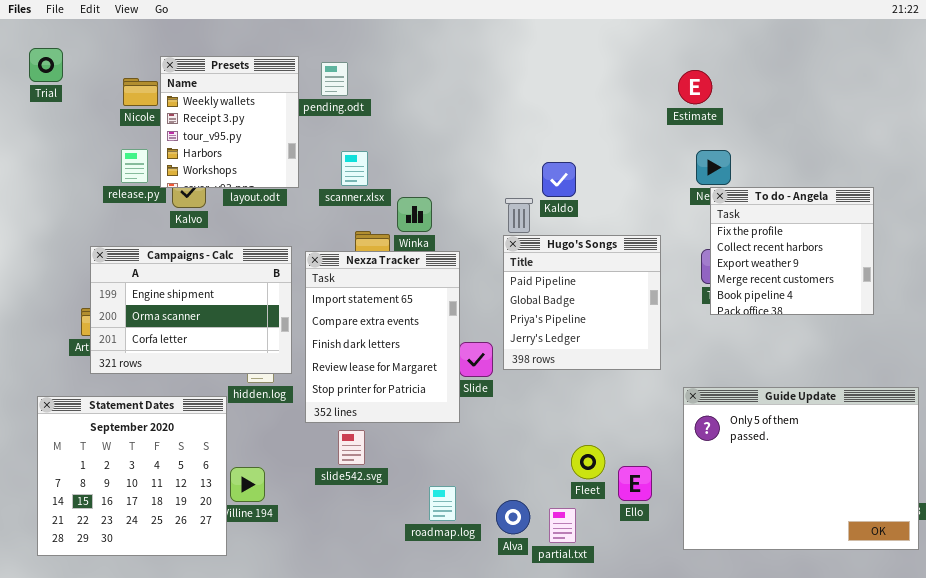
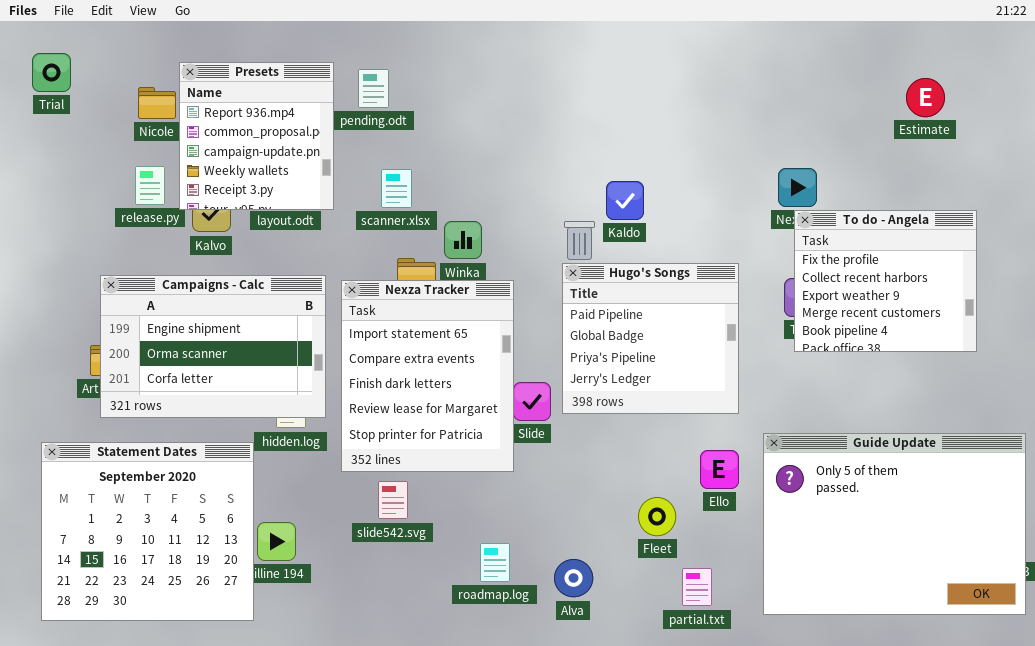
Presets: [160,56,299,188] -> [179,62,334,210], scrolled up 3 rows
Estimate: [678,70,712,104] -> [906,78,945,117], moved
Ello: [618,466,652,501] -> [700,450,739,489], moved
partial.txt: [549,508,576,543] -> [682,568,712,606], moved

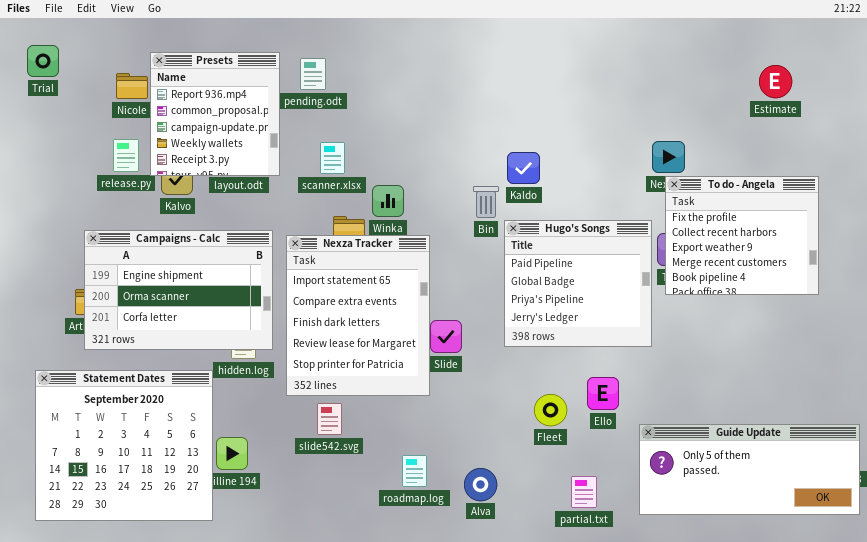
Hugo's Songs: [562,263,739,414] -> [504,220,652,347], moved
Guide Update: [763,433,1026,615] -> [639,424,860,515], resized
Fleet: [638,497,676,536] -> [534,394,567,426], moved

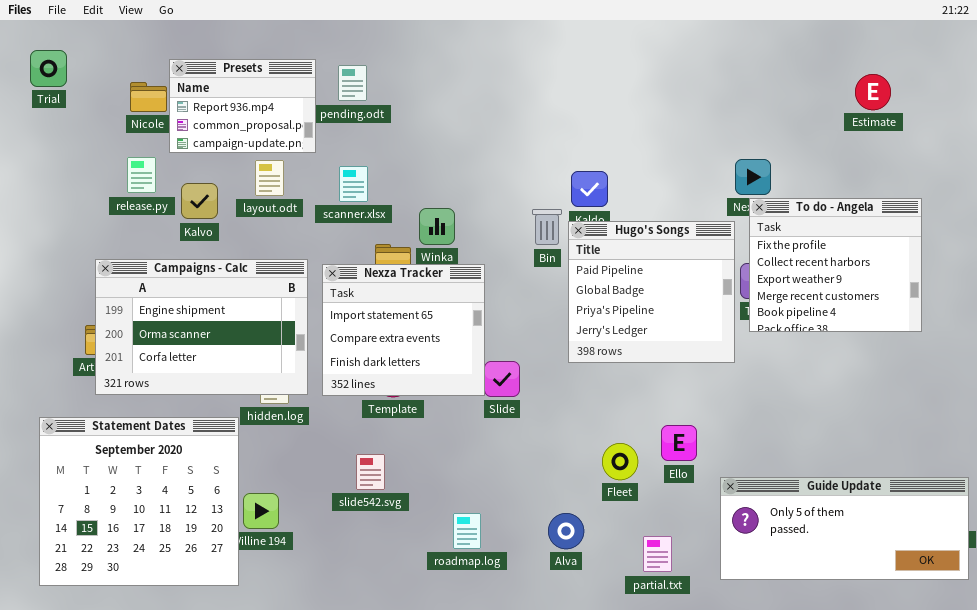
Presets: [150,52,280,176] -> [169,59,316,153], resized
scanner.xlsx: [320,142,345,174] -> [339,166,368,202], moved
Hugo's Songs: [504,220,652,347] -> [568,221,735,363], moved
Nexza Tracker: [286,235,430,396] -> [322,264,485,396], resized
Alva: [464,468,497,501] -> [548,513,584,549], moved

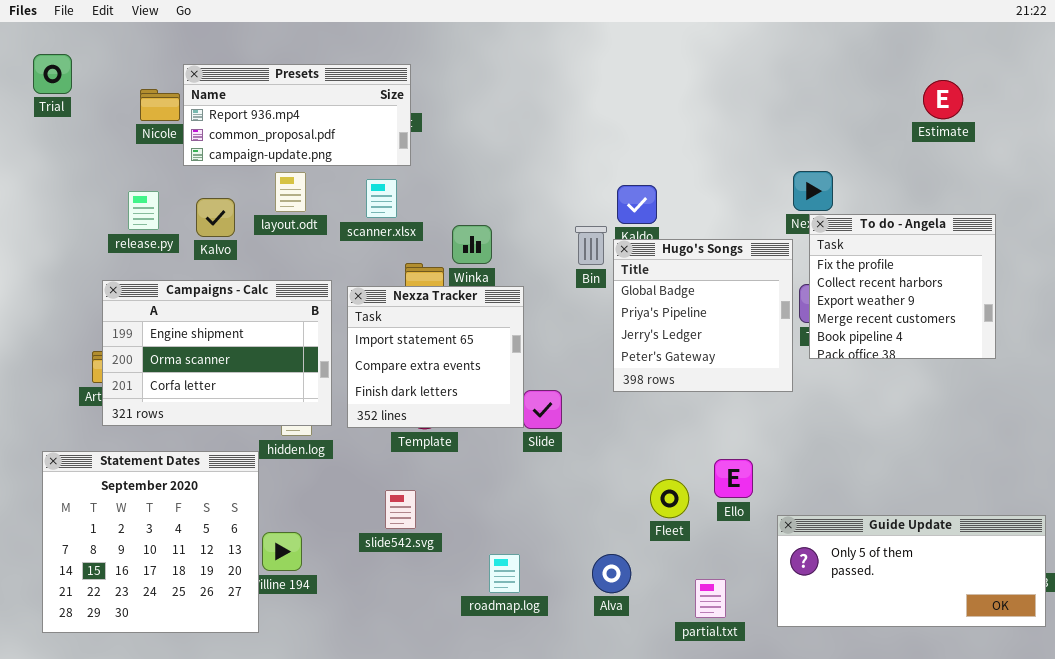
Presets: [169,59,316,153] -> [183,64,411,166], resized
release.py: [127,157,156,193] -> [128,191,159,230], moved
Hugo's Songs: [568,221,735,363] -> [613,239,793,392], scrolled down 1 row

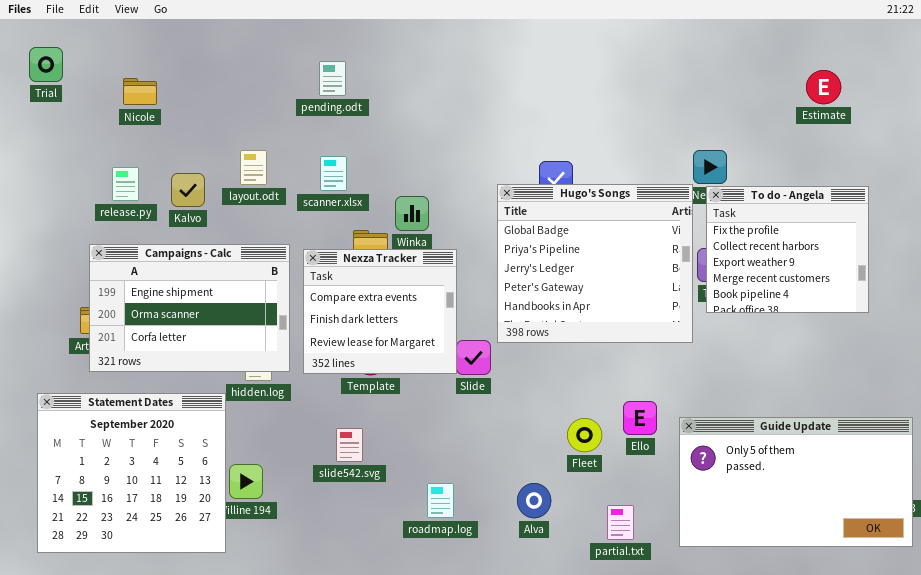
Presets: [183,64,411,166] -> none, closed
Hugo's Songs: [613,239,793,392] -> [497,184,693,343], resized
Nexza Tracker: [347,286,524,428] -> [303,249,457,374], scrolled down 1 row
Guide Update: [777,515,1046,627] -> [679,417,913,547], resized

